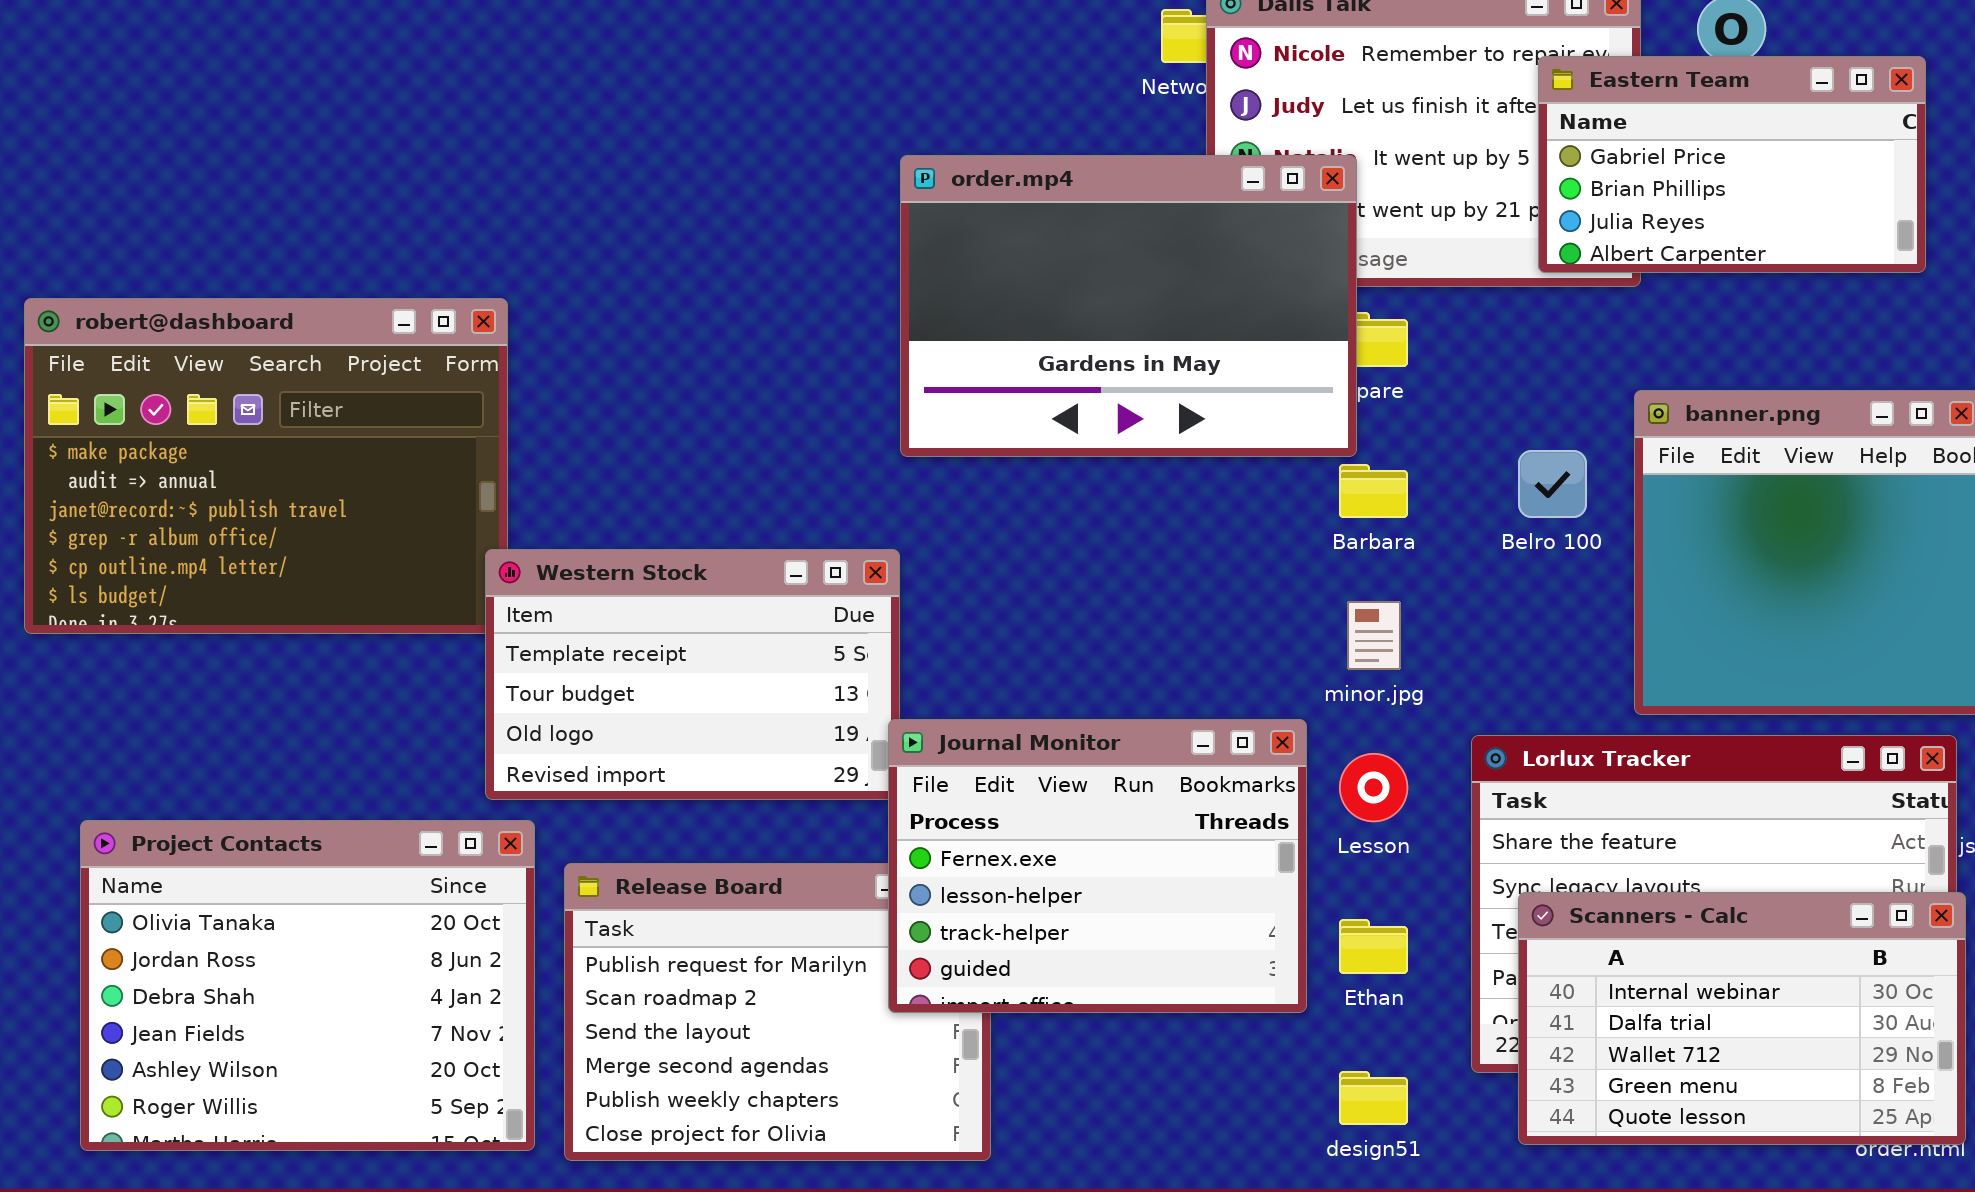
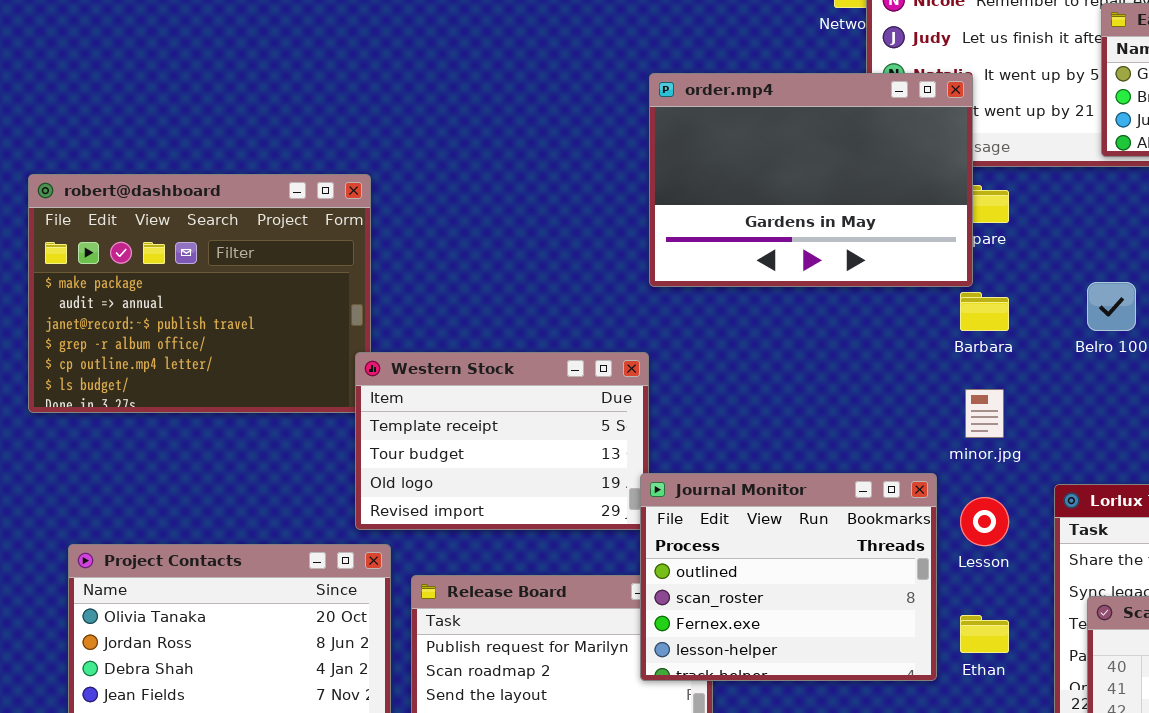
Journal Monitor: [888,719,1307,1013] -> [640,473,937,681], scrolled up 2 rows

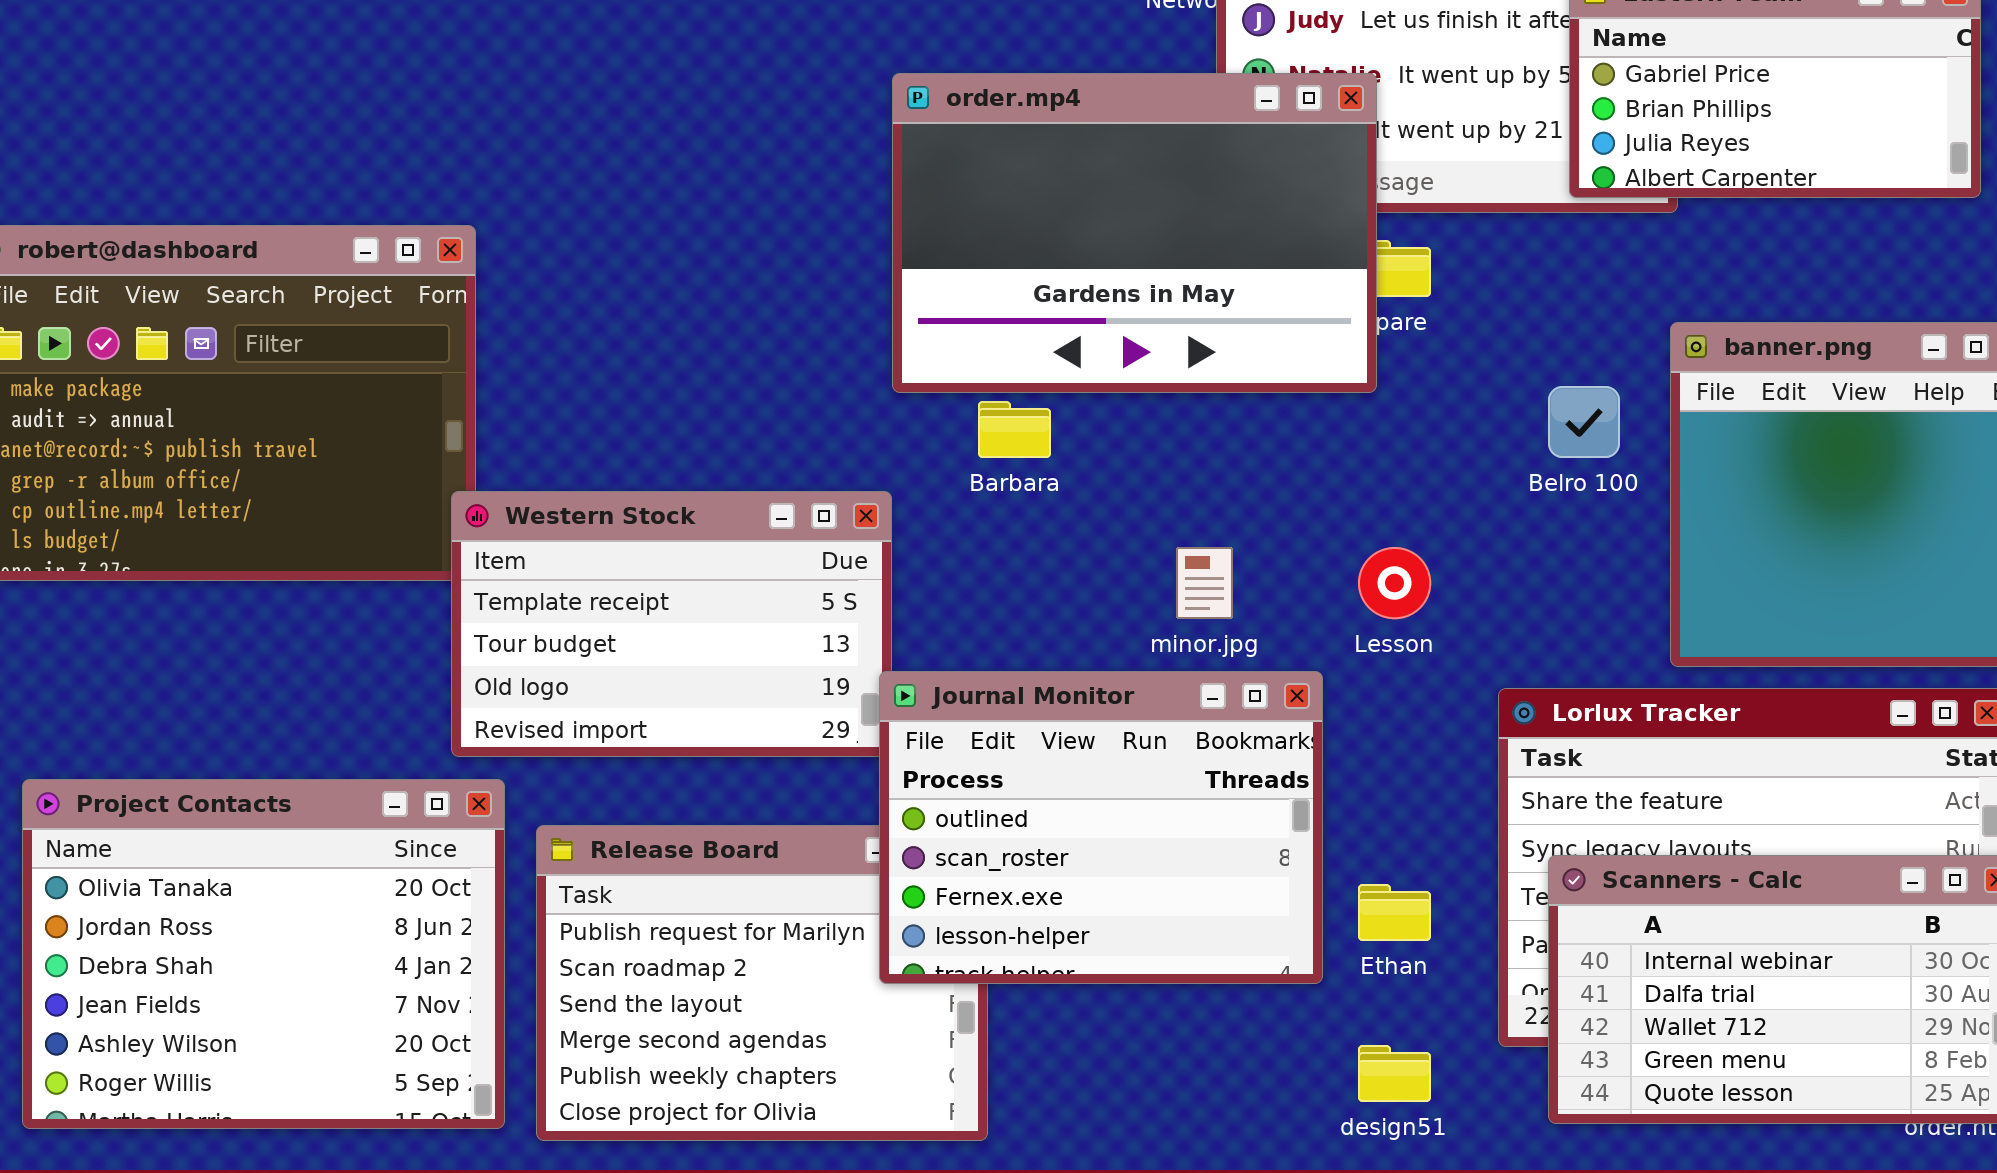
Barbara: [960,292,1009,331] -> [978,401,1051,458], moved
minor.jpg: [965,389,1004,438] -> [1176,547,1233,619], moved
Lesson: [960,497,1009,546] -> [1358,547,1431,619], moved

